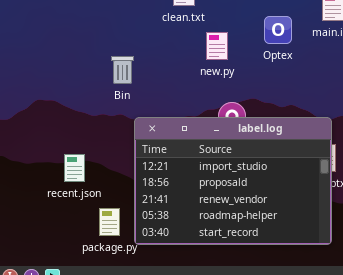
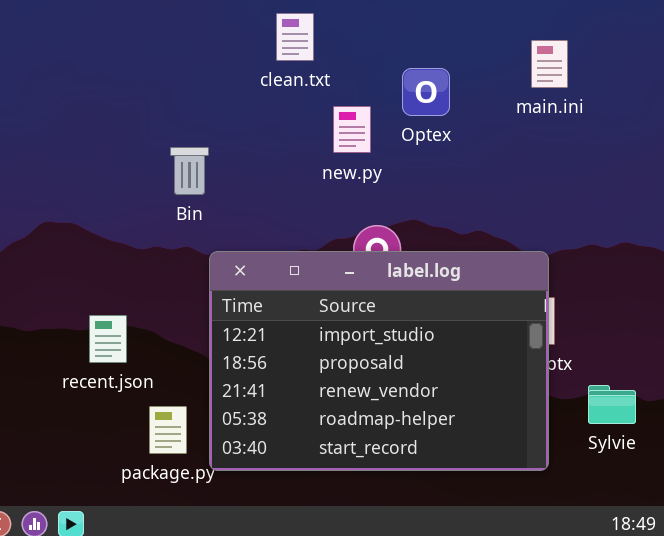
Optex: [264,16,292,44] -> [402,68,450,116], moved

